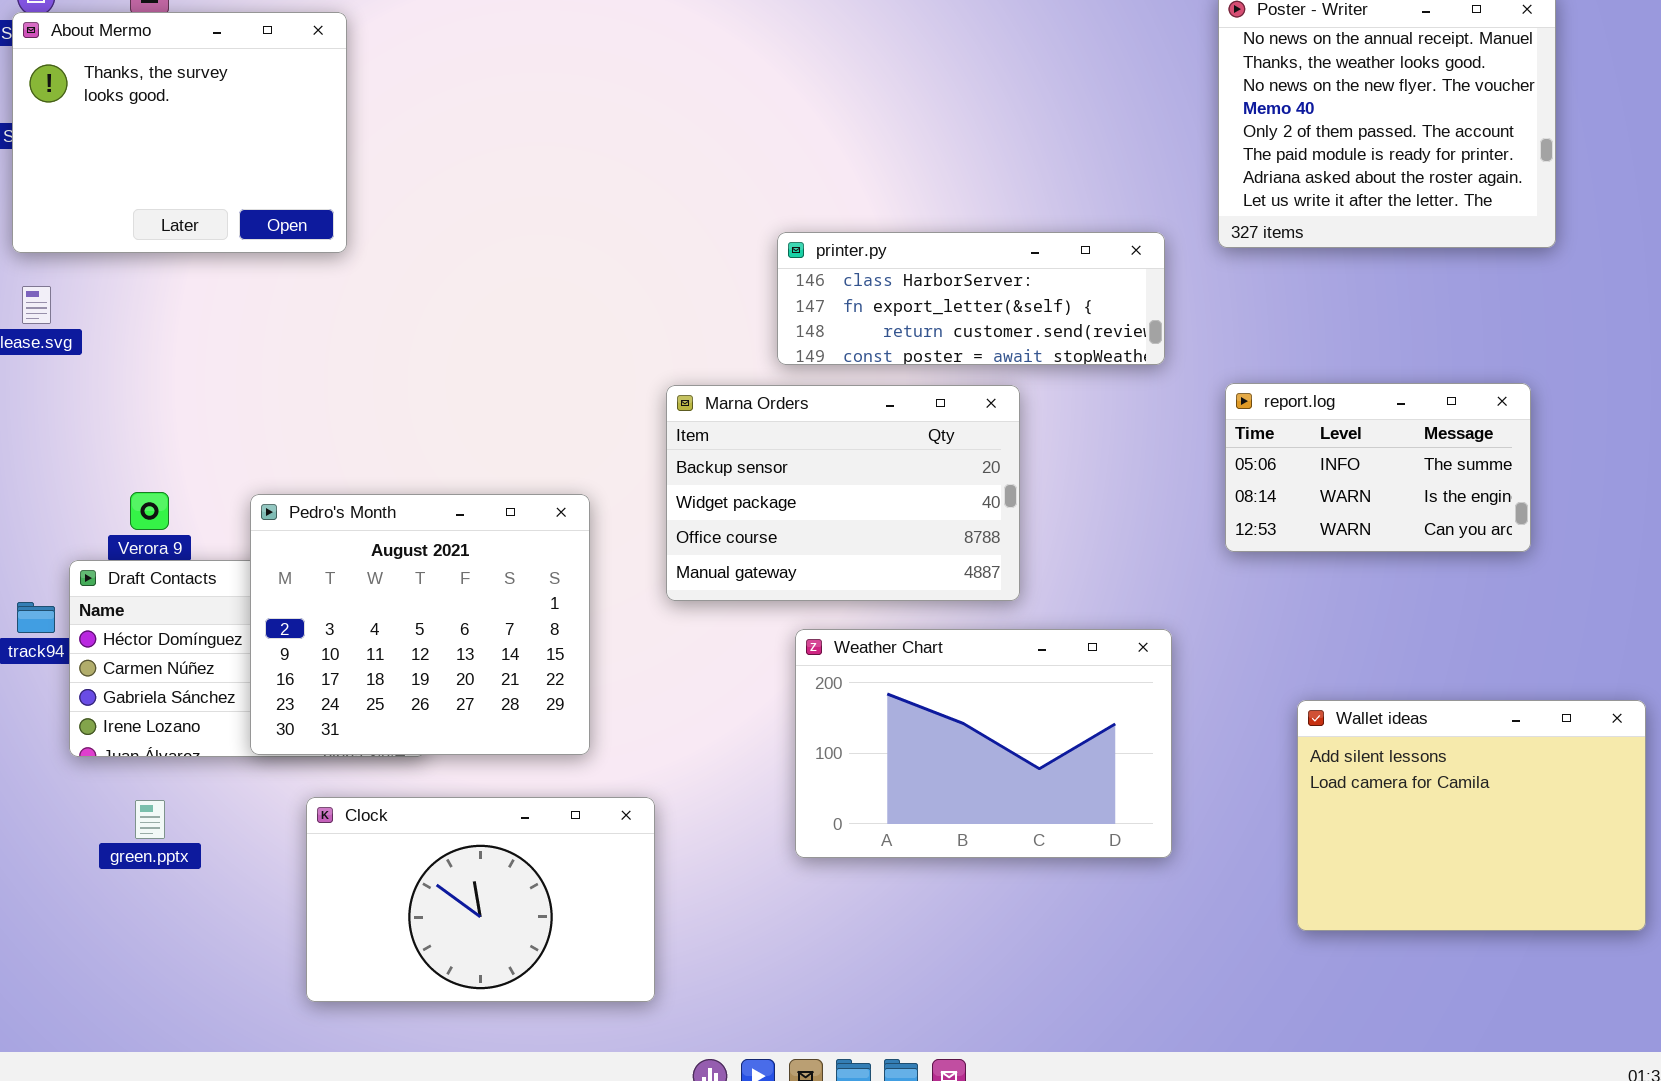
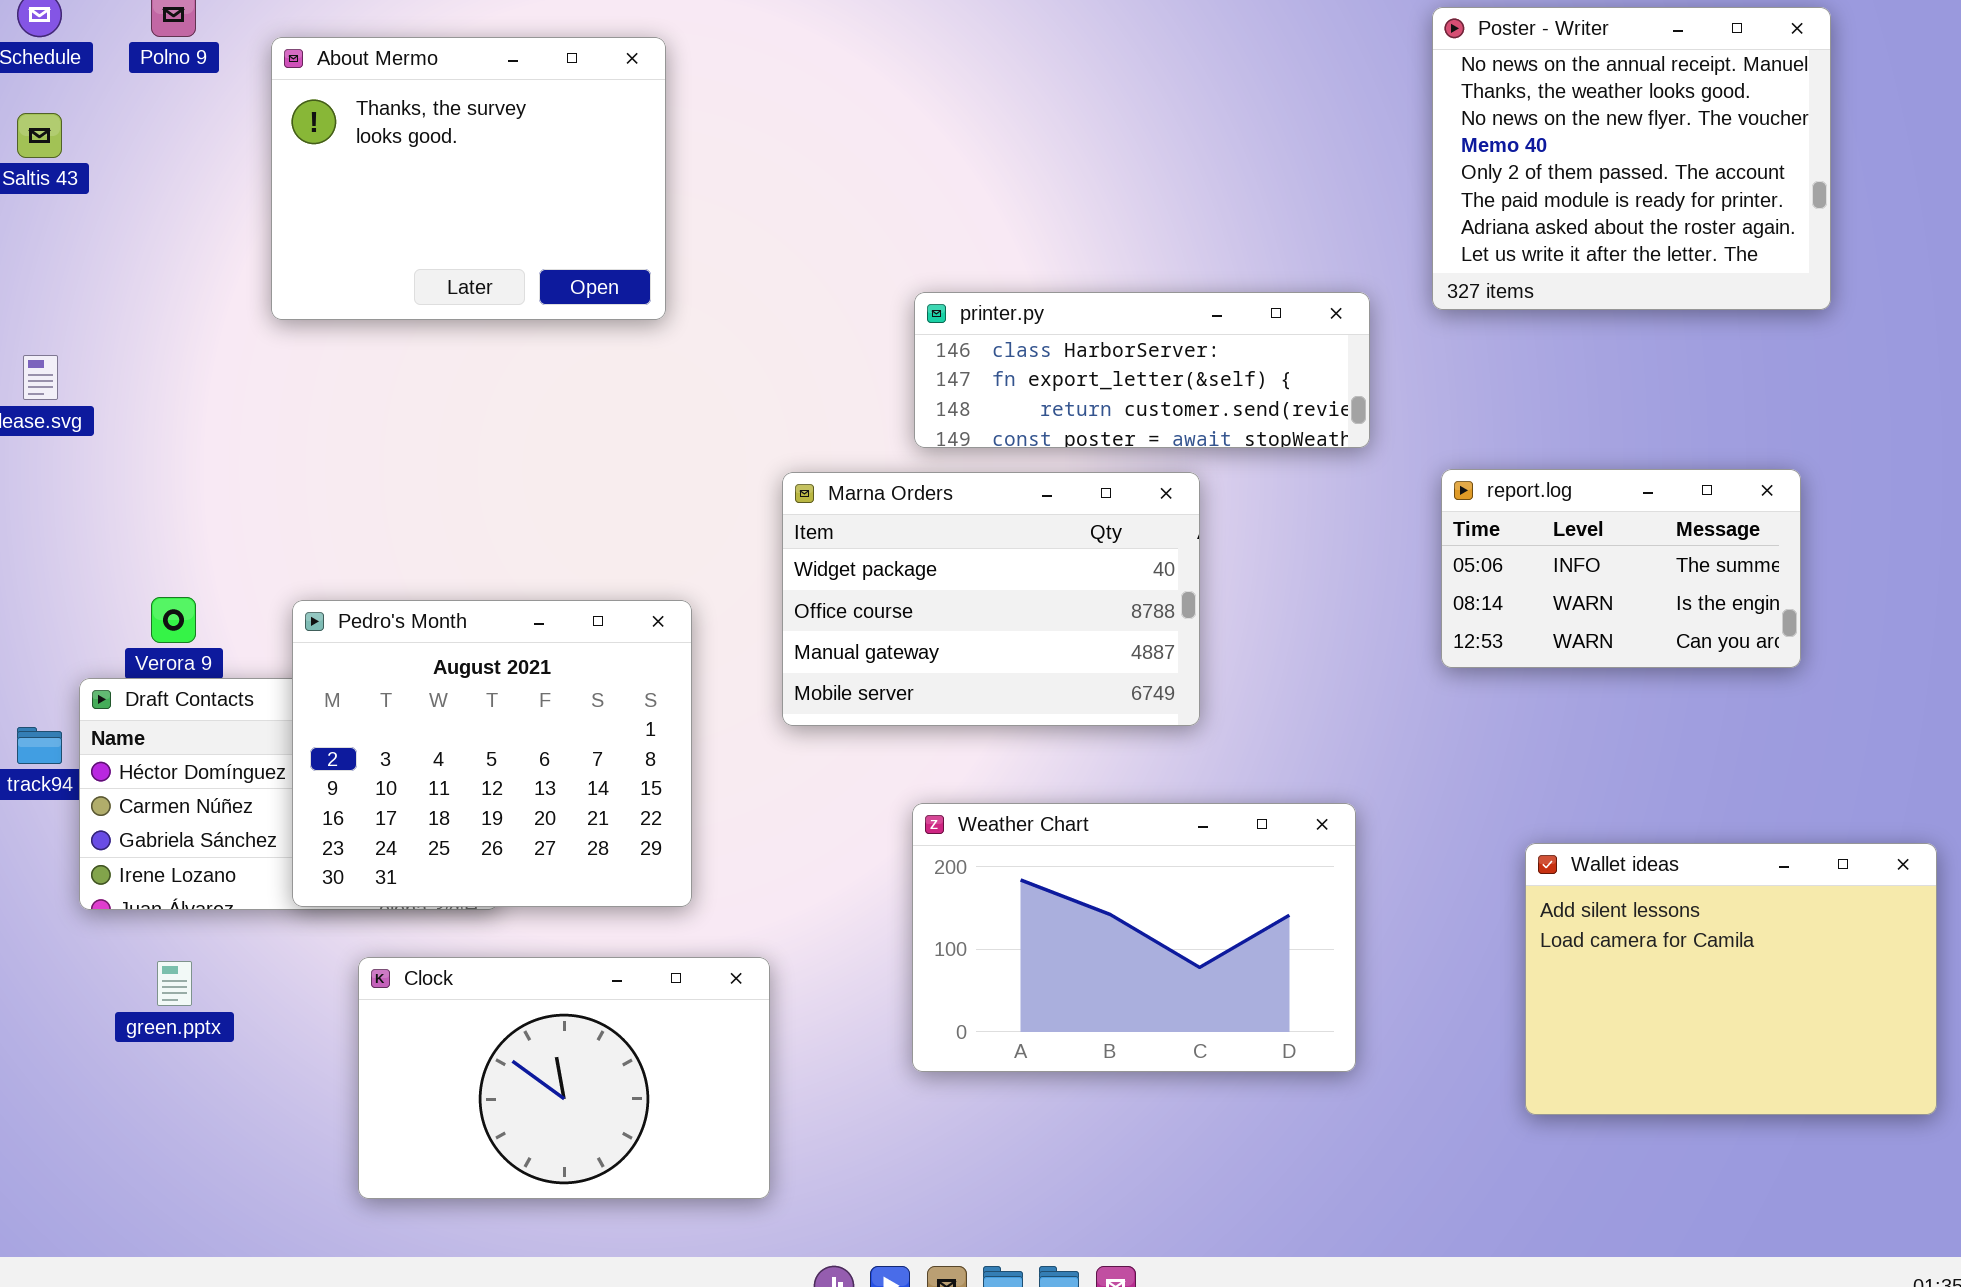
About Mermo: [12,12,347,253] -> [271,37,666,320], moved
Marna Orders: [666,385,1020,601] -> [782,472,1200,726], scrolled down 1 row
Weather Chart: [795,629,1172,858] -> [912,803,1356,1072], moved

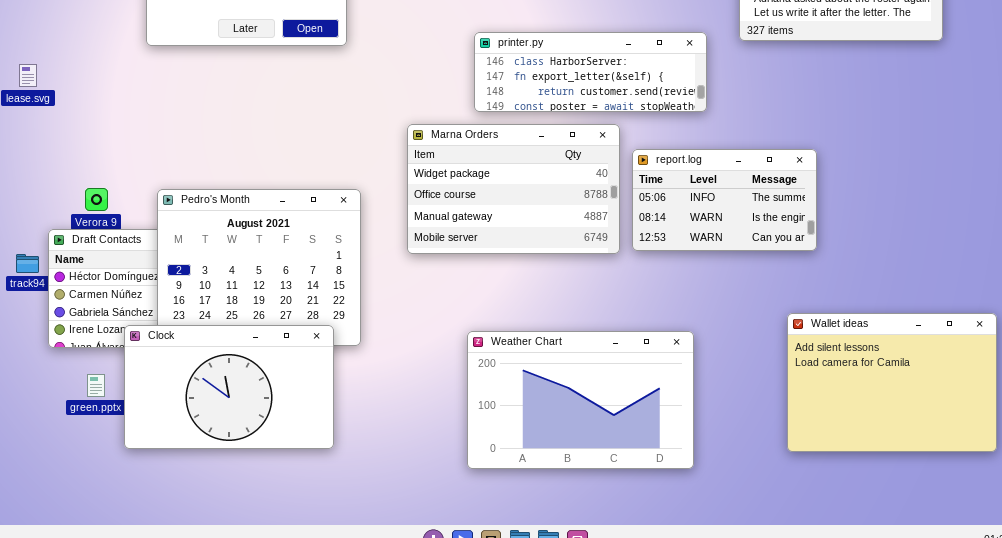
report.log: [1441,469,1801,668] -> [632,149,817,251], moved
Weather Chart: [912,803,1356,1072] -> [467,331,694,469], moved
Clock: [358,957,770,1199] -> [124,325,334,449], moved

